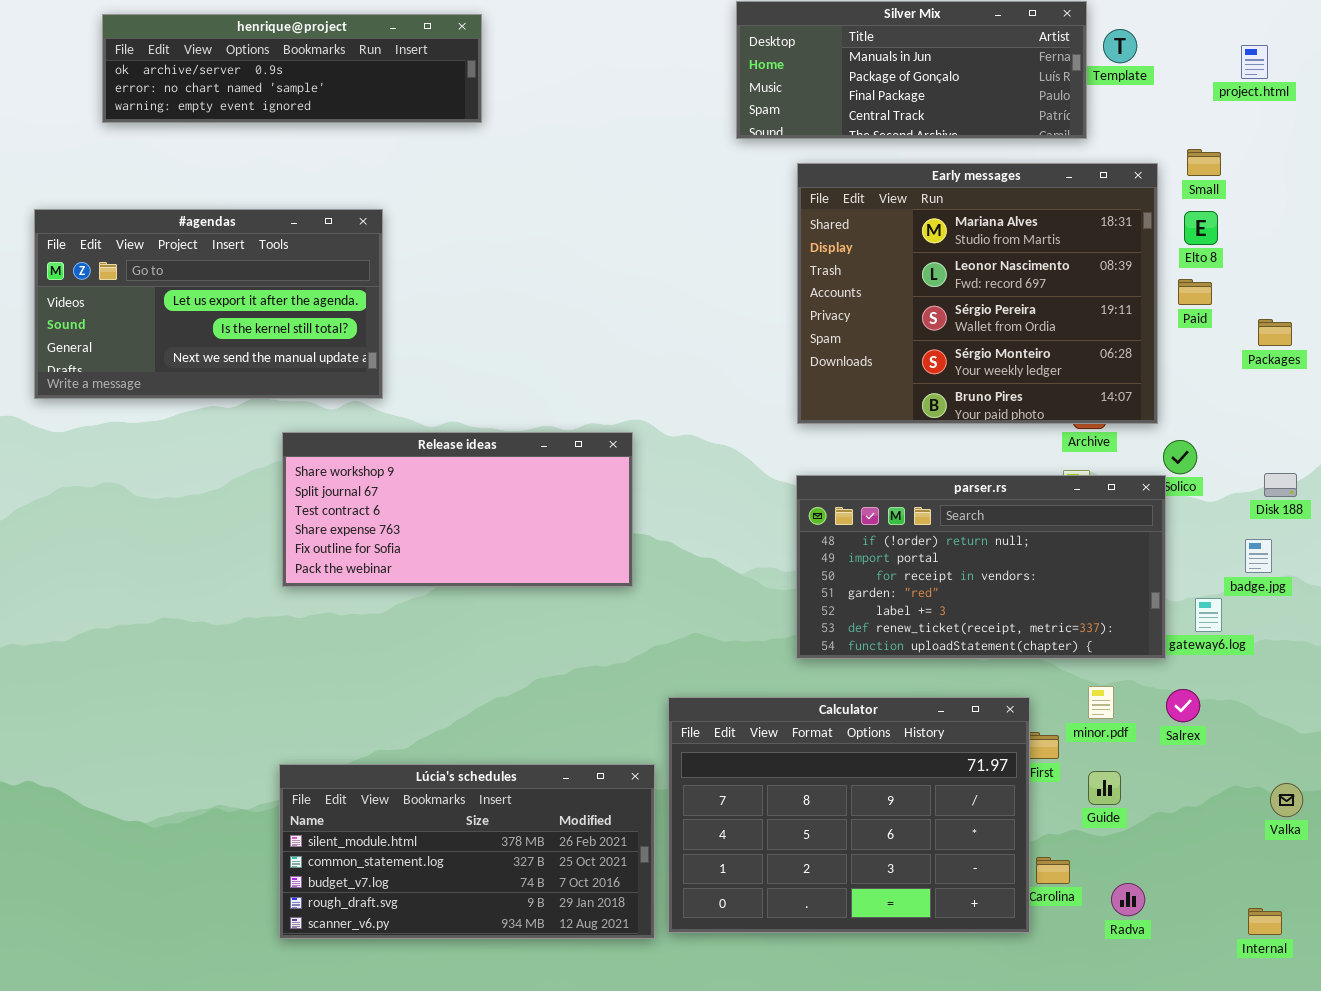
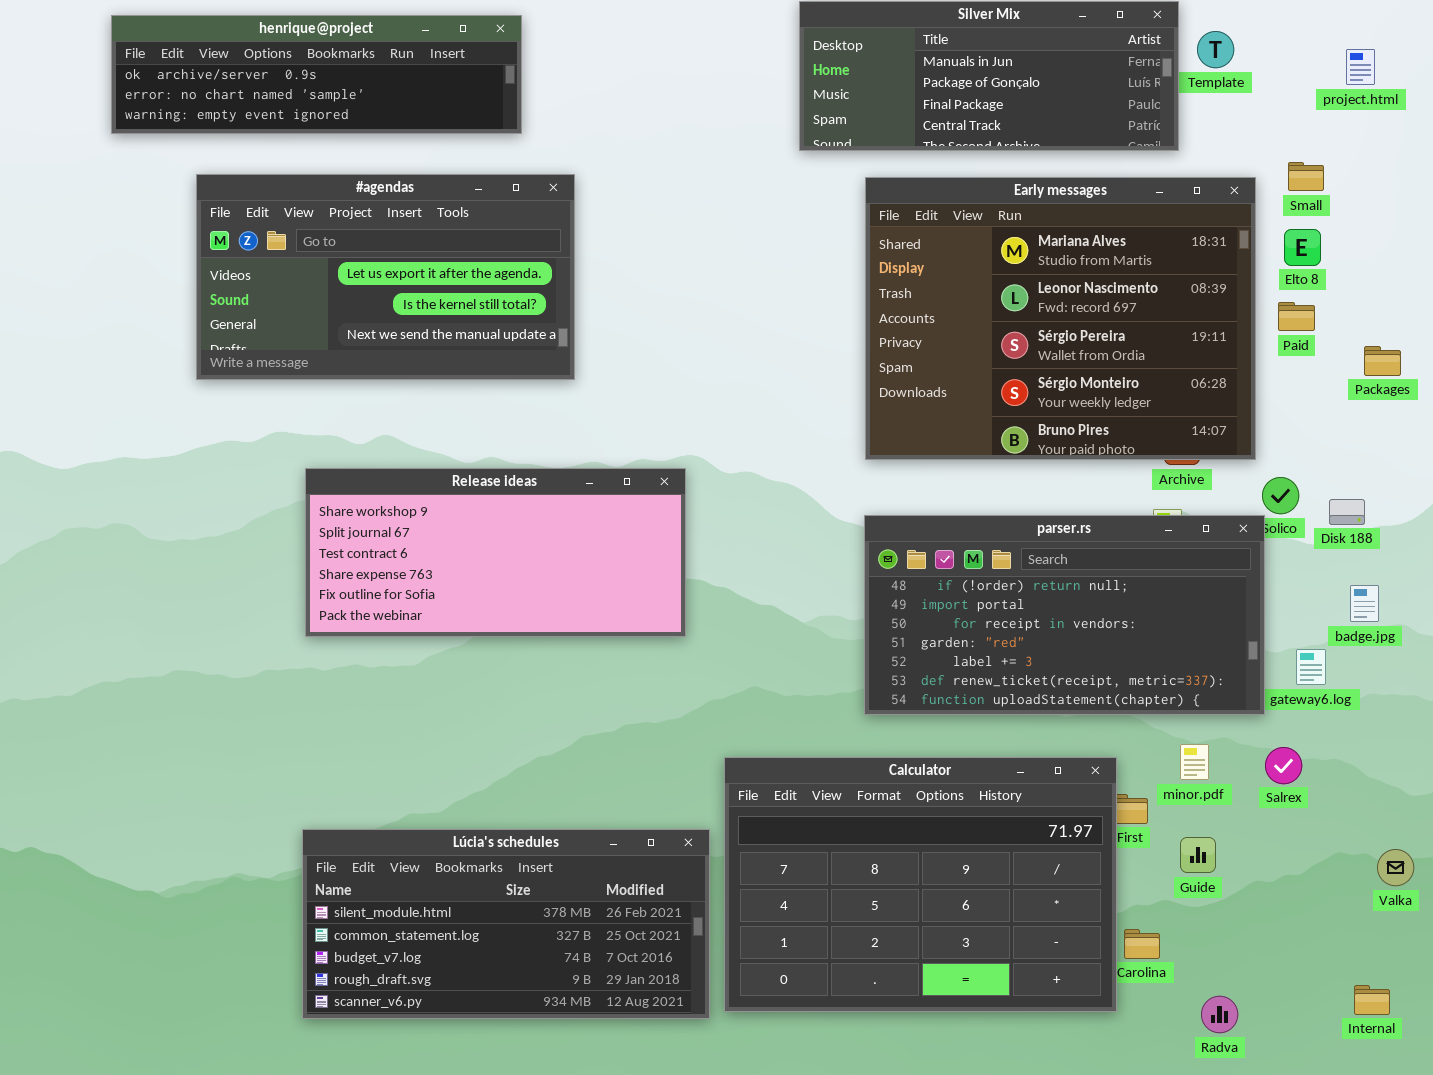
#agendas: [34,209,383,399] -> [196,174,575,380], moved
Disk 188: [1264,473,1297,497] -> [1329,499,1365,525], moved
Radva: [1111,883,1145,916] -> [1201,996,1238,1033], moved

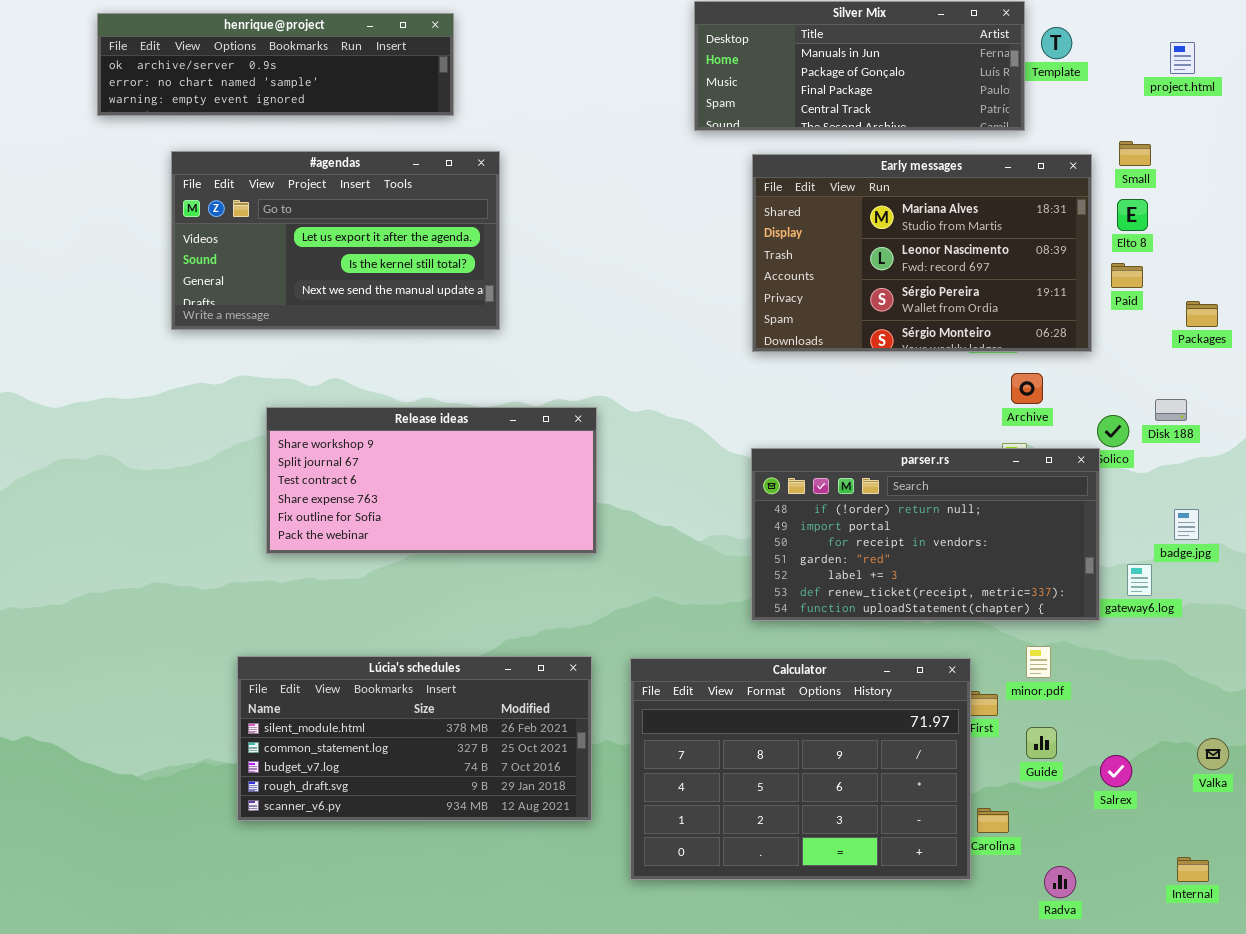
Early messages: [865,177,1256,460] -> [752,154,1092,352], resized
Disk 188: [1329,499,1365,525] -> [1155,399,1187,421], moved
Salrex: [1265,747,1302,784] -> [1100,755,1132,787], moved
Lúcia's schedules: [302,829,710,1019] -> [237,656,592,821], moved

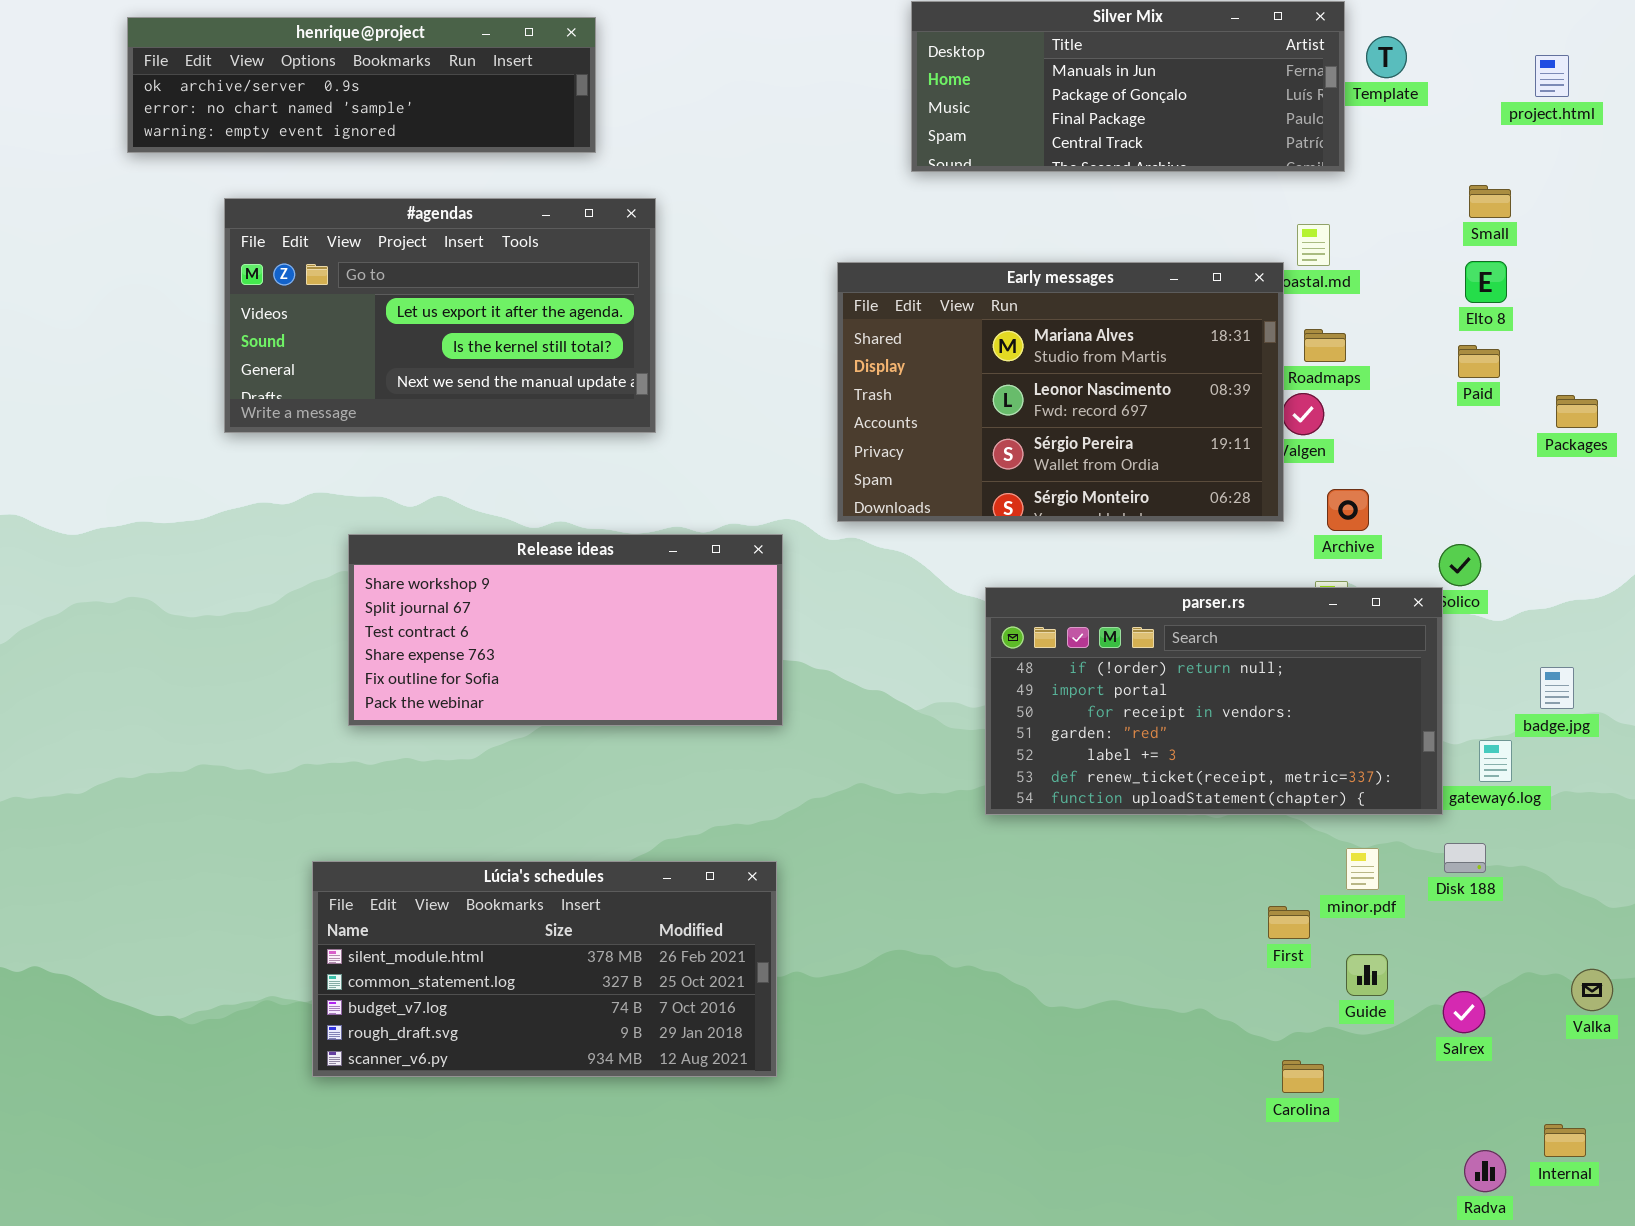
Early messages: [752,154,1092,352] -> [837,262,1284,522], moved
Disk 188: [1155,399,1187,421] -> [1444,843,1486,873], moved
Calculator: [630,658,971,880] -> none, closed
Radva: [1044,866,1076,898] -> [1464,1150,1506,1192], moved

